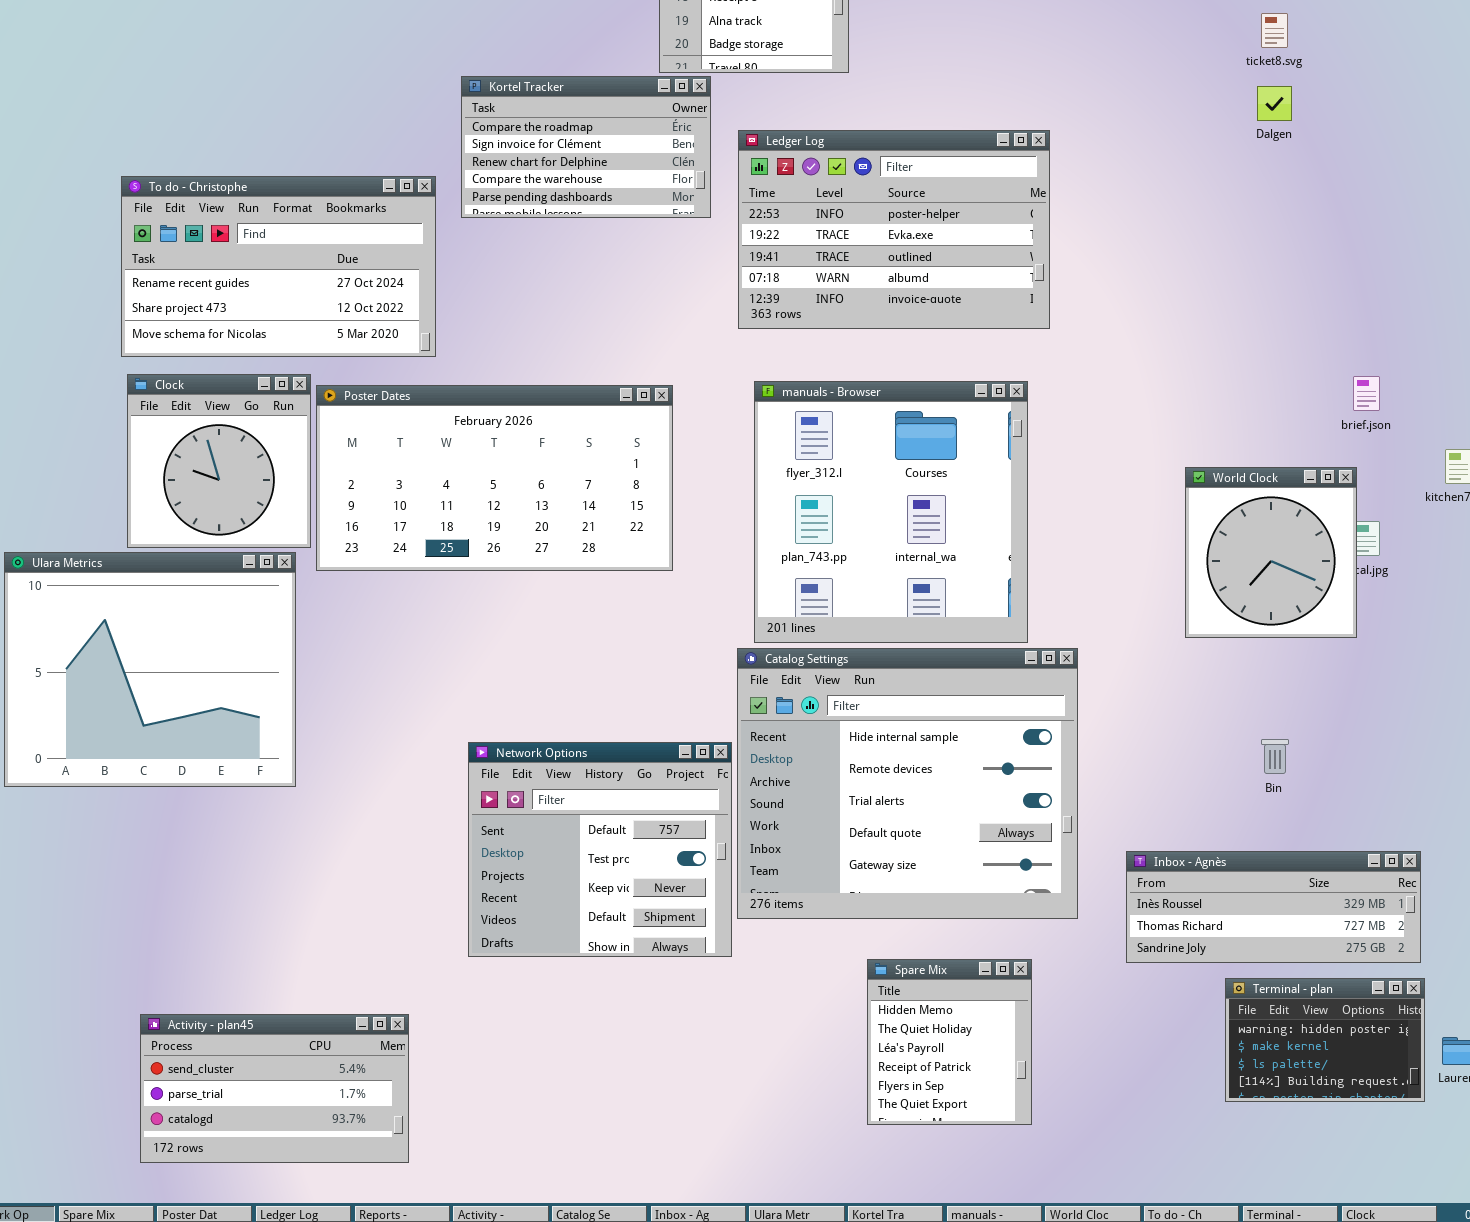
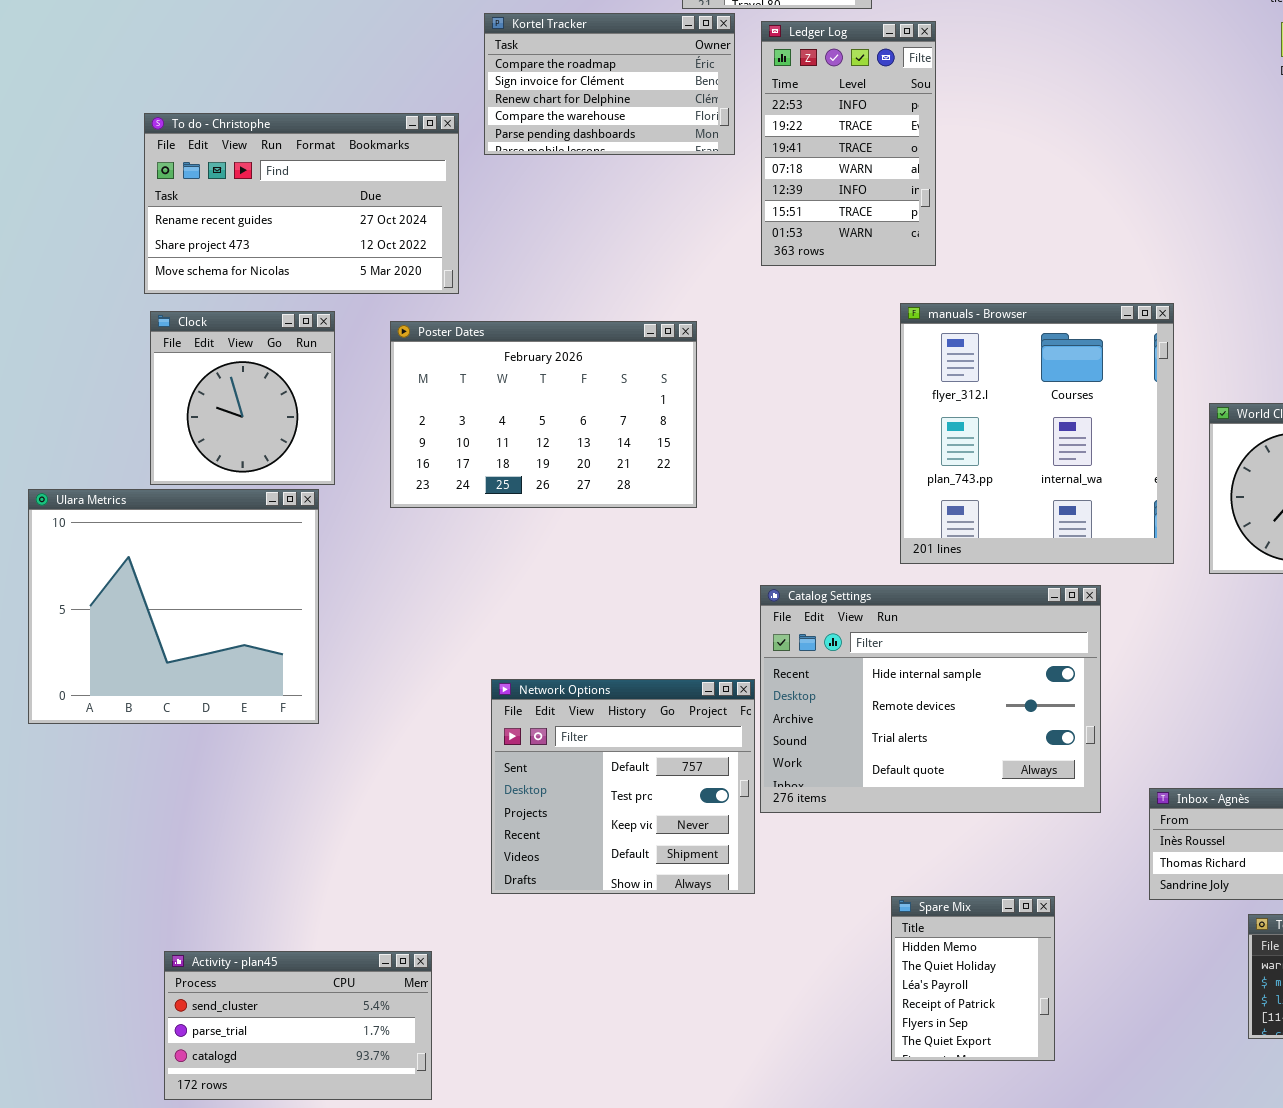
Ledger Log: [738,130,1050,329] -> [761,21,936,266], resized
manuals - Browser: [754,381,1028,643] -> [900,303,1174,564], moved
Poster Dates: [316,385,673,571] -> [390,321,697,508], resized
Catalog Settings: [737,648,1078,919] -> [760,585,1101,813], resized

